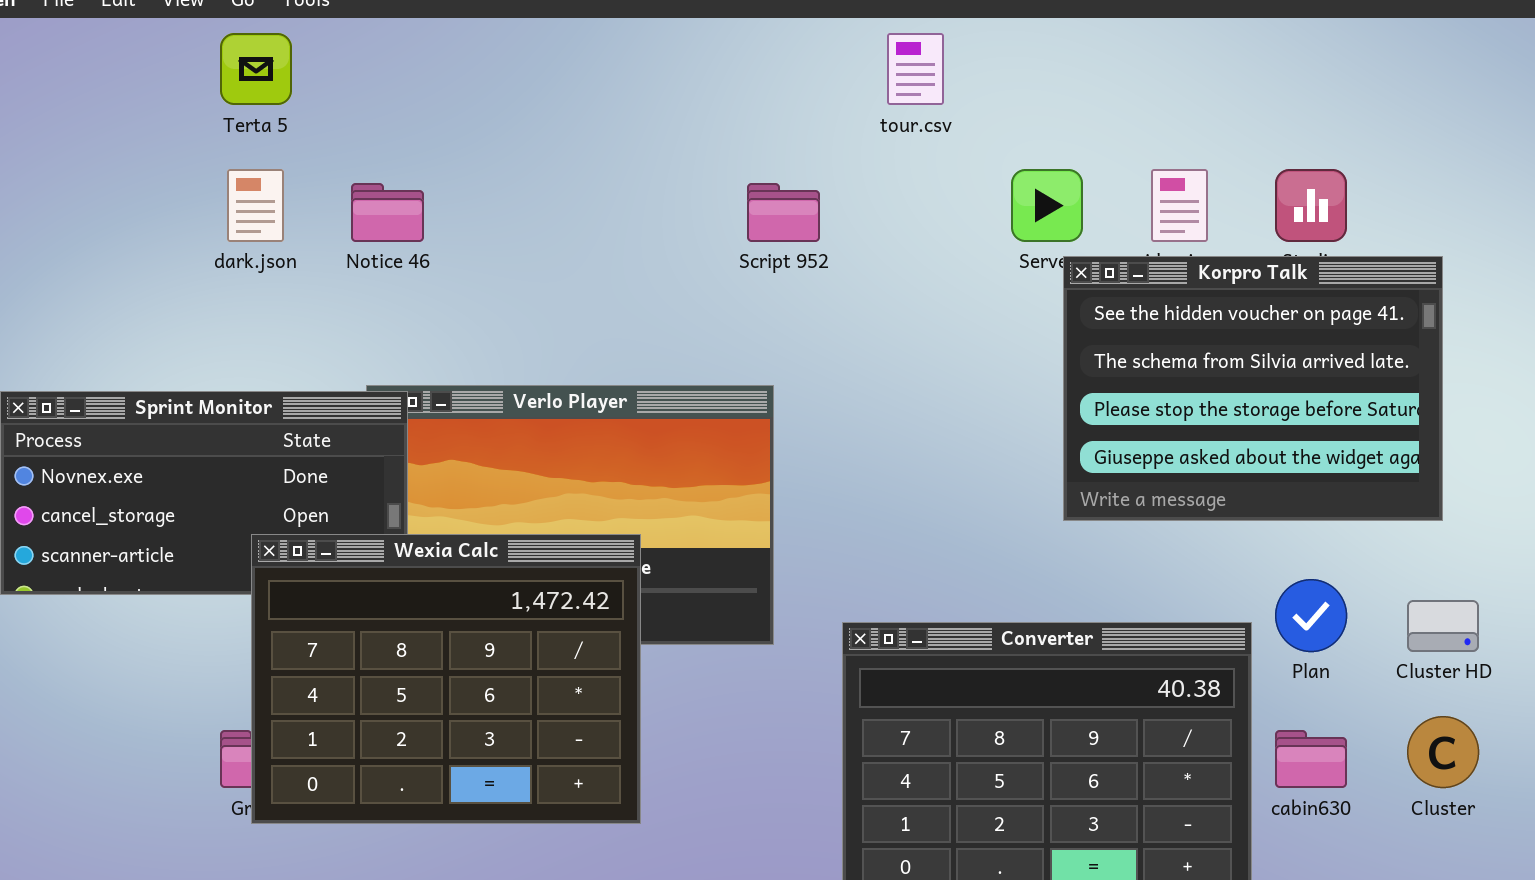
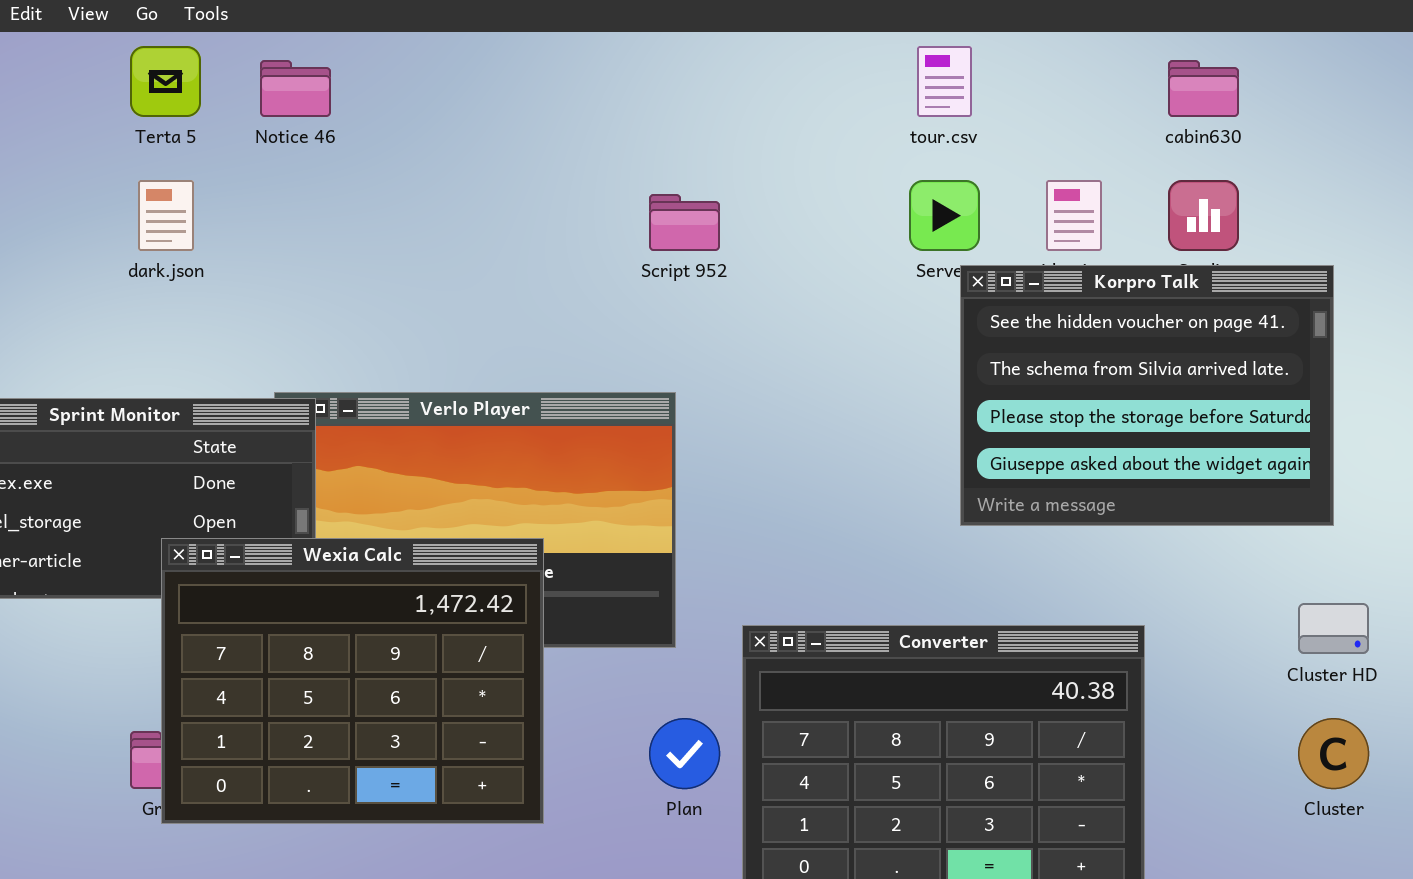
tour.csv: [887,33,944,105] -> [917,46,972,117], moved
Notice 46: [351,183,424,242] -> [260,60,331,117], moved
Plan: [1275,579,1347,652] -> [649,718,720,789], moved
cabin630: [1275,730,1347,788] -> [1168,60,1239,117], moved

